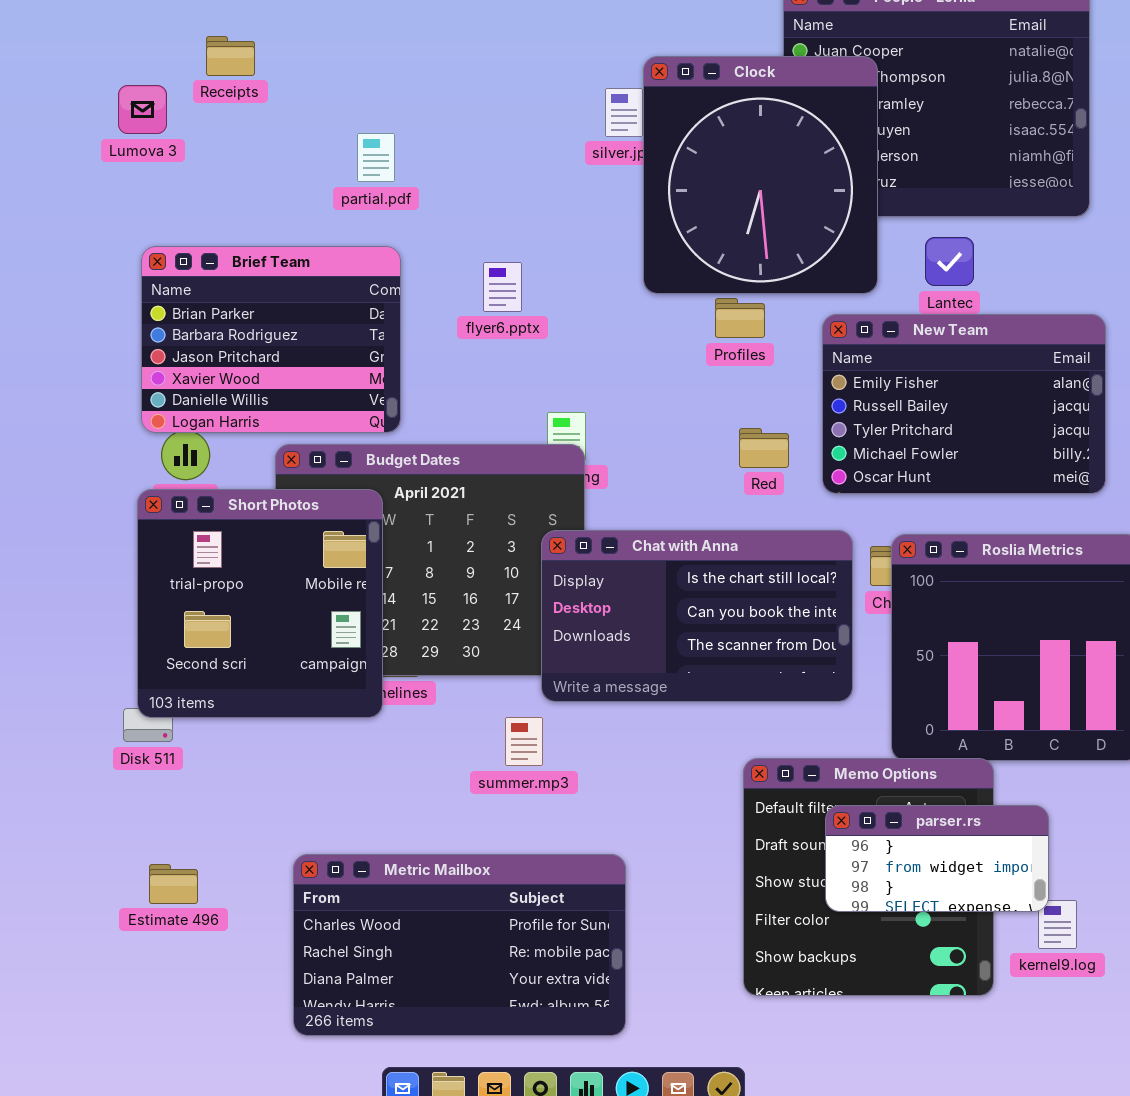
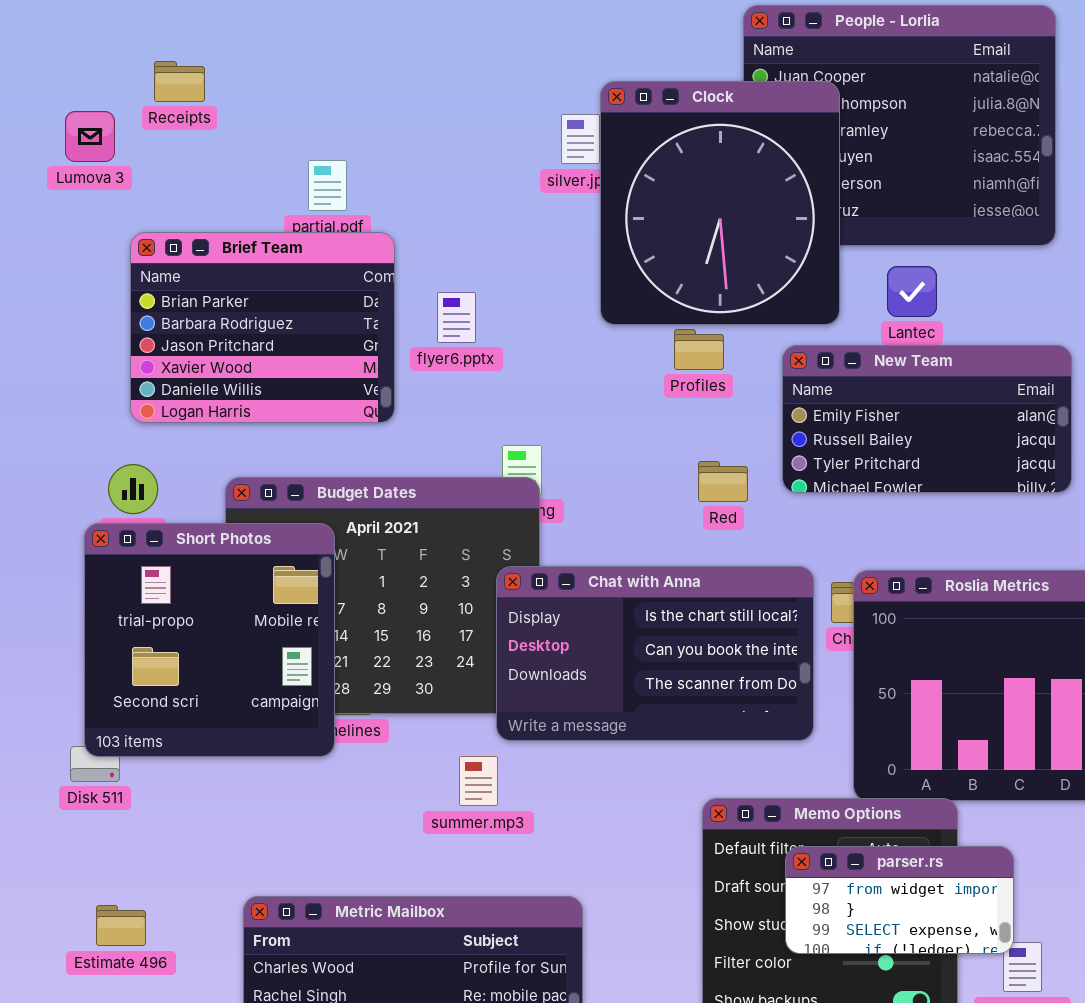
Brief Team: [141,246,401,433] -> [130,232,395,423], moved
New Team: [822,314,1106,494] -> [782,345,1072,493], resized
parser.rs: [825,805,1049,912] -> [785,846,1014,954], scrolled down 1 row

